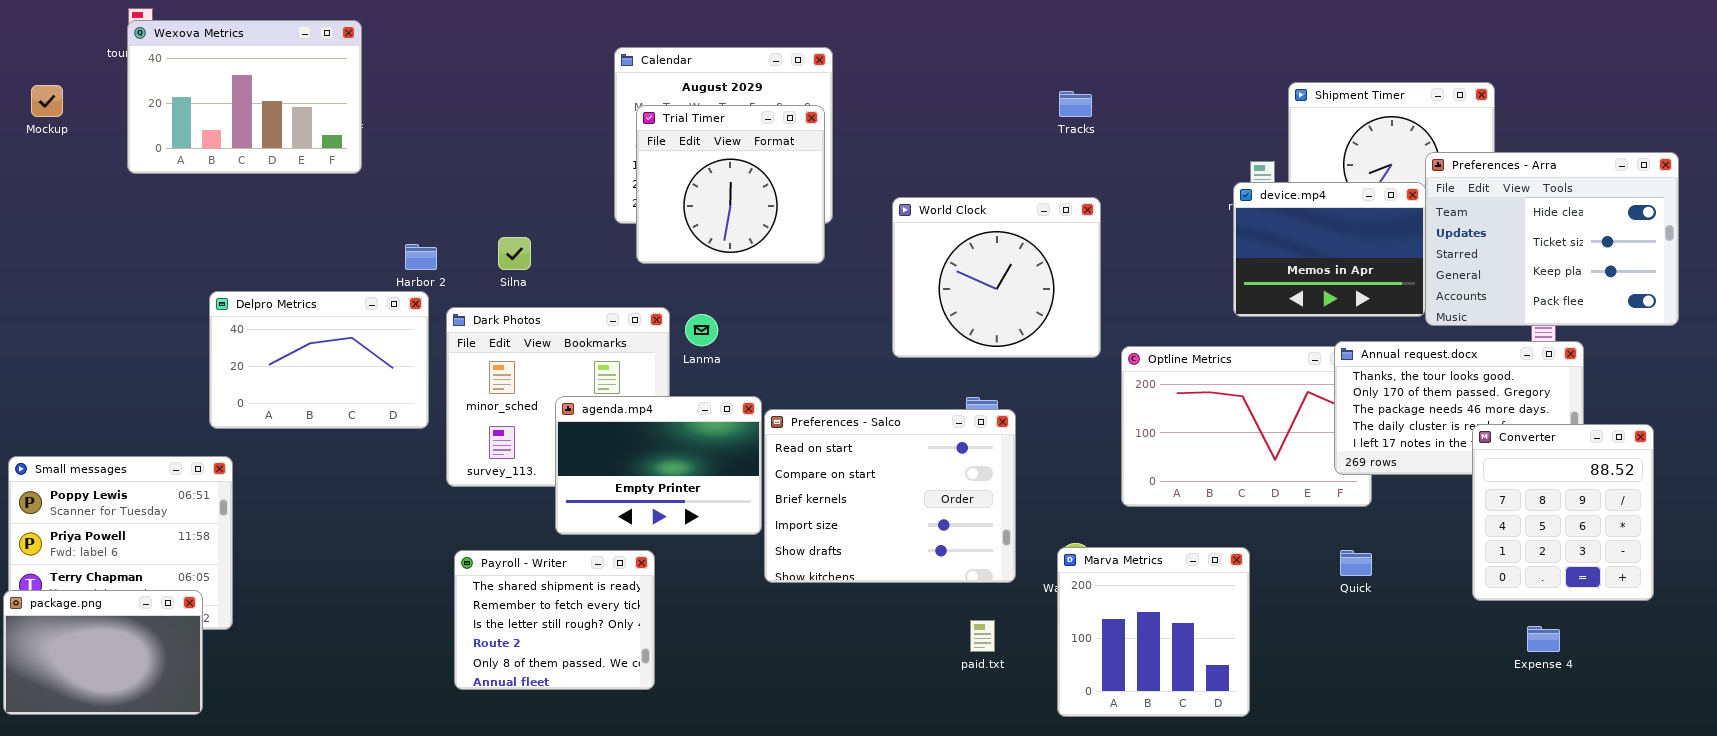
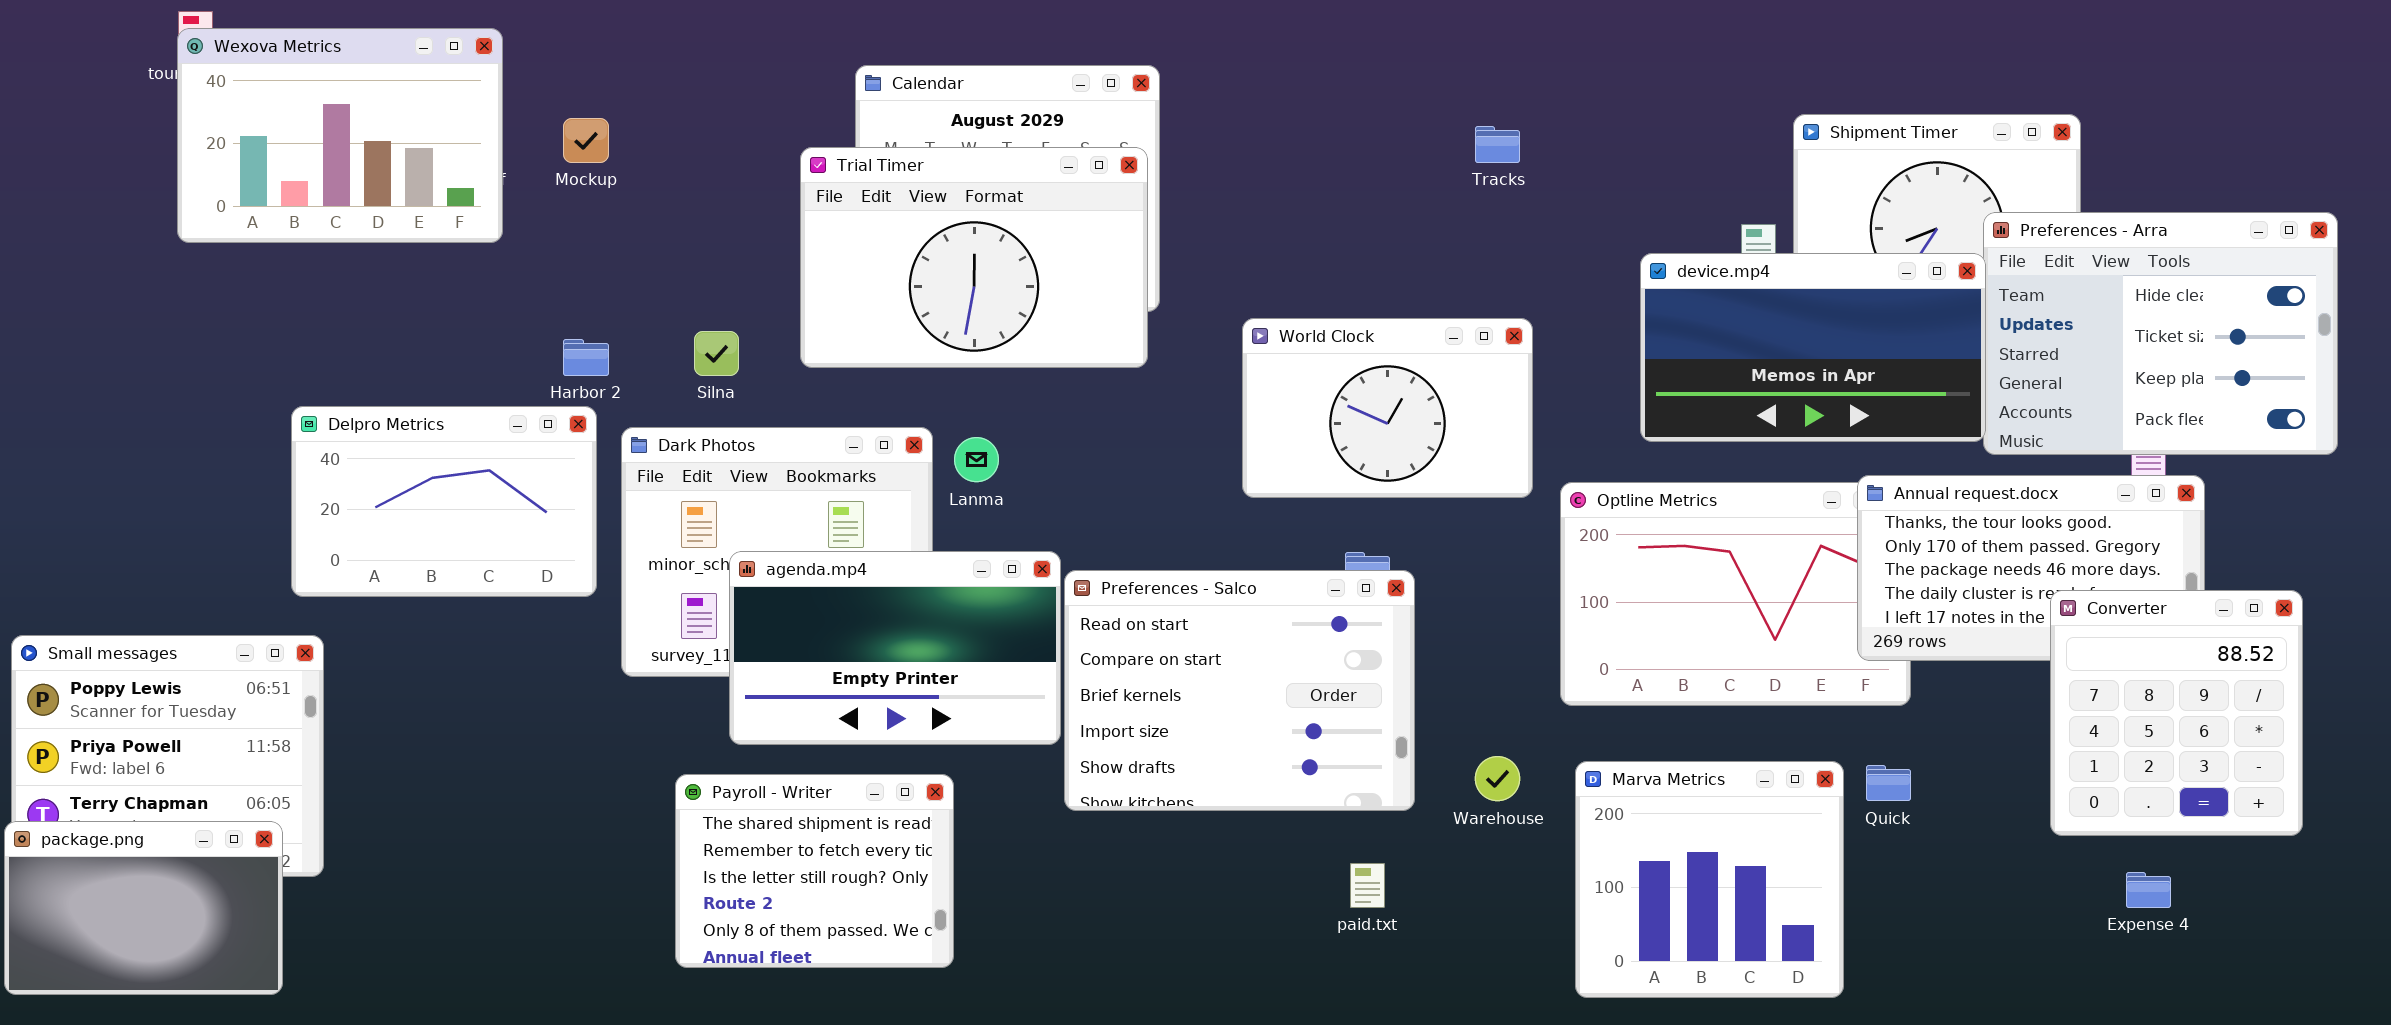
Mockup: [31,85,63,117] -> [563,118,609,163], moved
Trial Timer: [636,105,825,264] -> [800,147,1148,368], resized
device.mp4: [1233,182,1426,317] -> [1640,253,1986,442], resized
World Clock: [892,197,1101,358] -> [1242,318,1533,498], resized
agenda.mp4: [555,396,762,535] -> [729,551,1061,745], resized
Marva Metrics: [1057,547,1250,717] -> [1575,761,1844,998], moved
Payroll - Writer: [454,550,655,690] -> [675,774,954,968], moved

